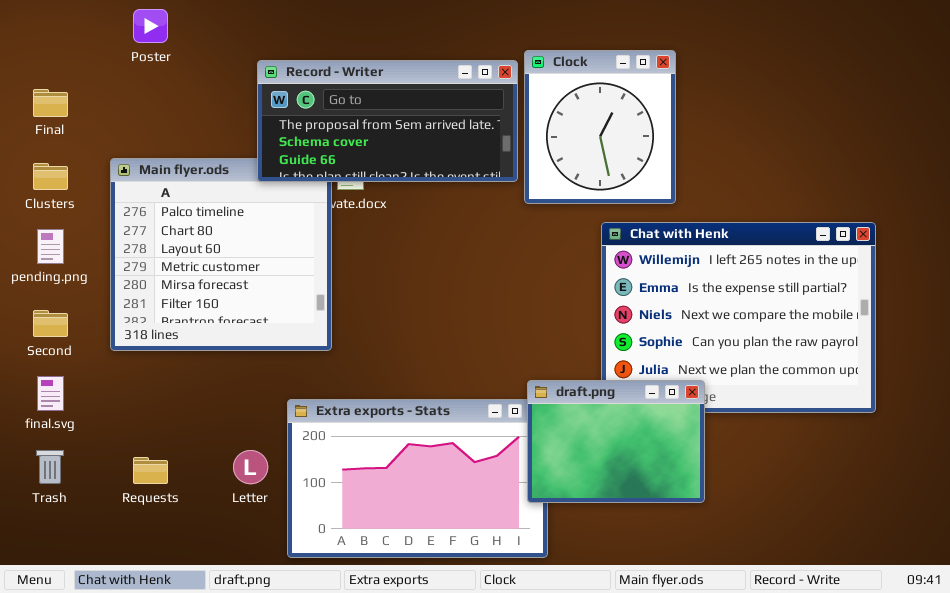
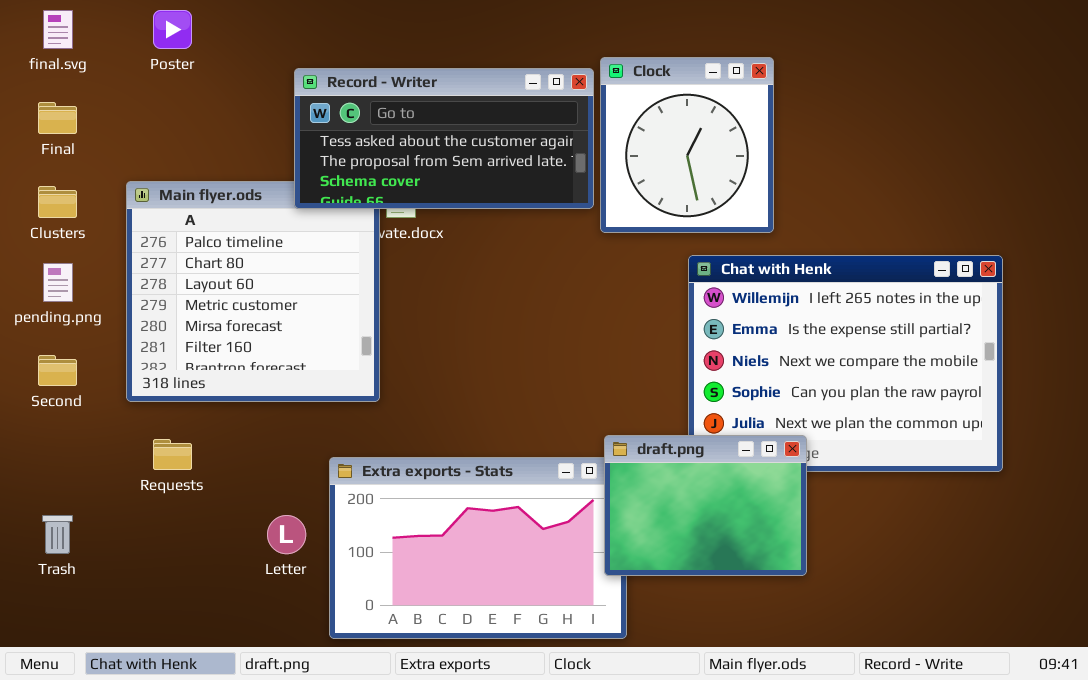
Record - Writer: [257,60,518,182] -> [294,68,594,209], scrolled up 1 row
final.svg: [37,376,64,411] -> [43,10,73,49], moved
Requests: [133,457,168,484] -> [153,439,192,470], moved

